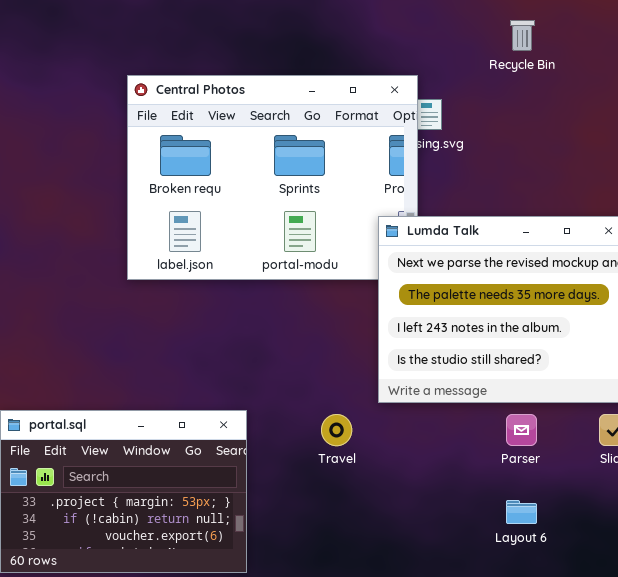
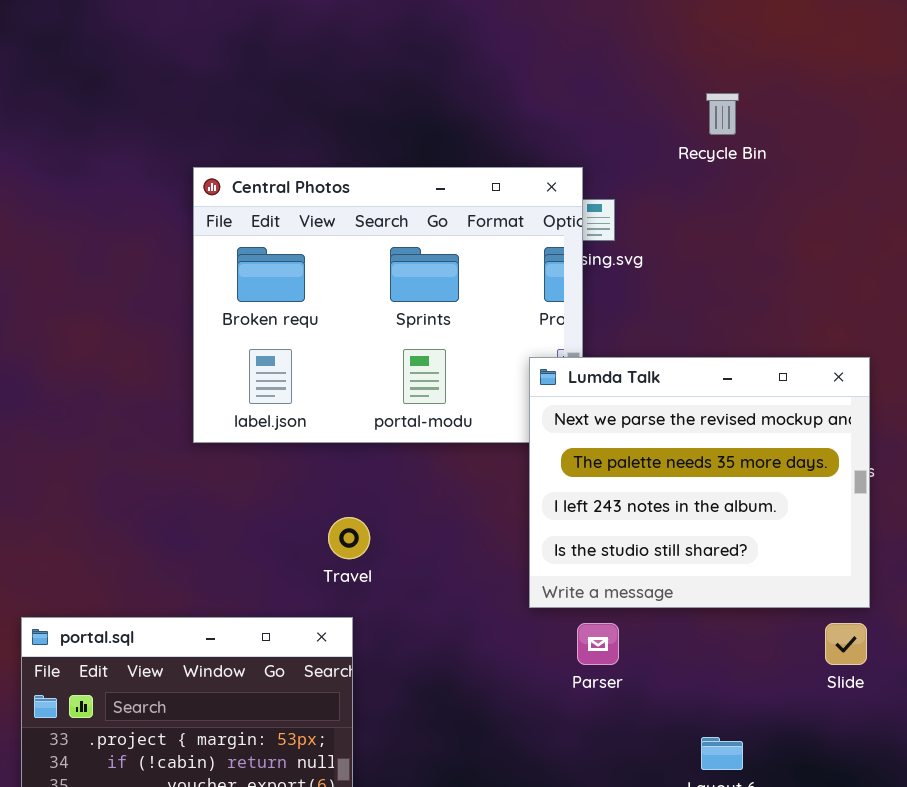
Travel: [321,414,352,446] -> [328,517,370,559], moved
Parser: [506,414,537,446] -> [577,623,619,665], moved

